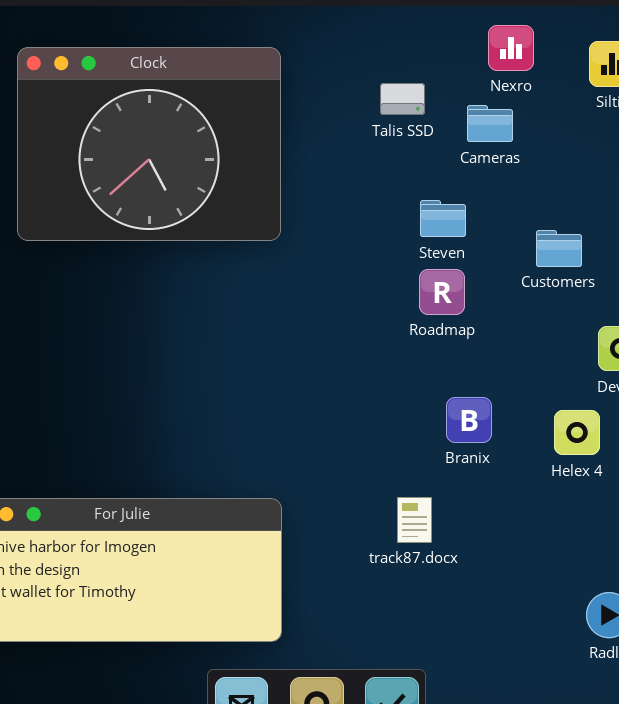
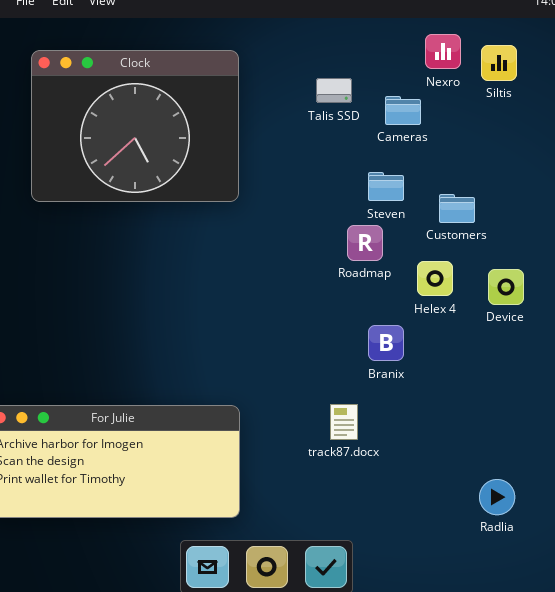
Nexro: [488,25,534,71] -> [425,34,461,69], moved
Steven: [420,200,466,237] -> [368,172,404,201], moved
Helex 4: [554,410,600,455] -> [417,261,453,296], moved

